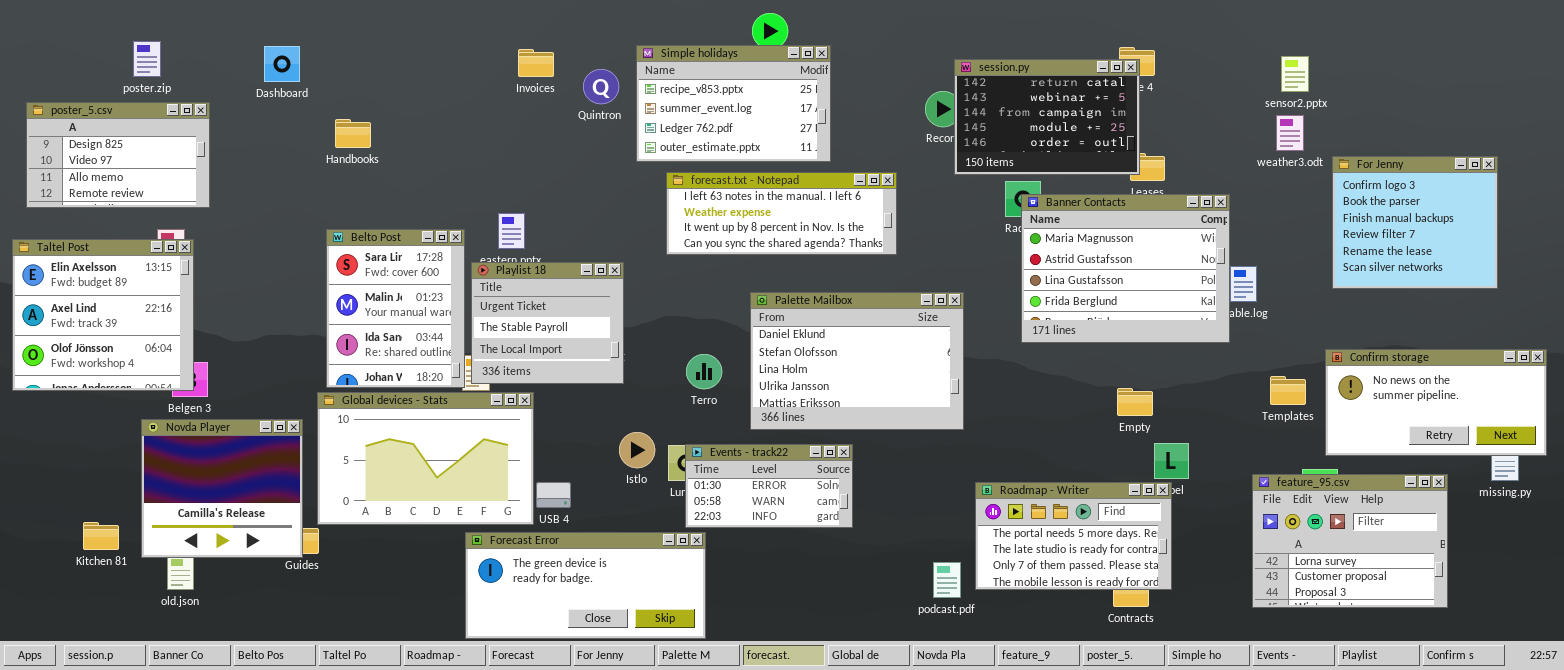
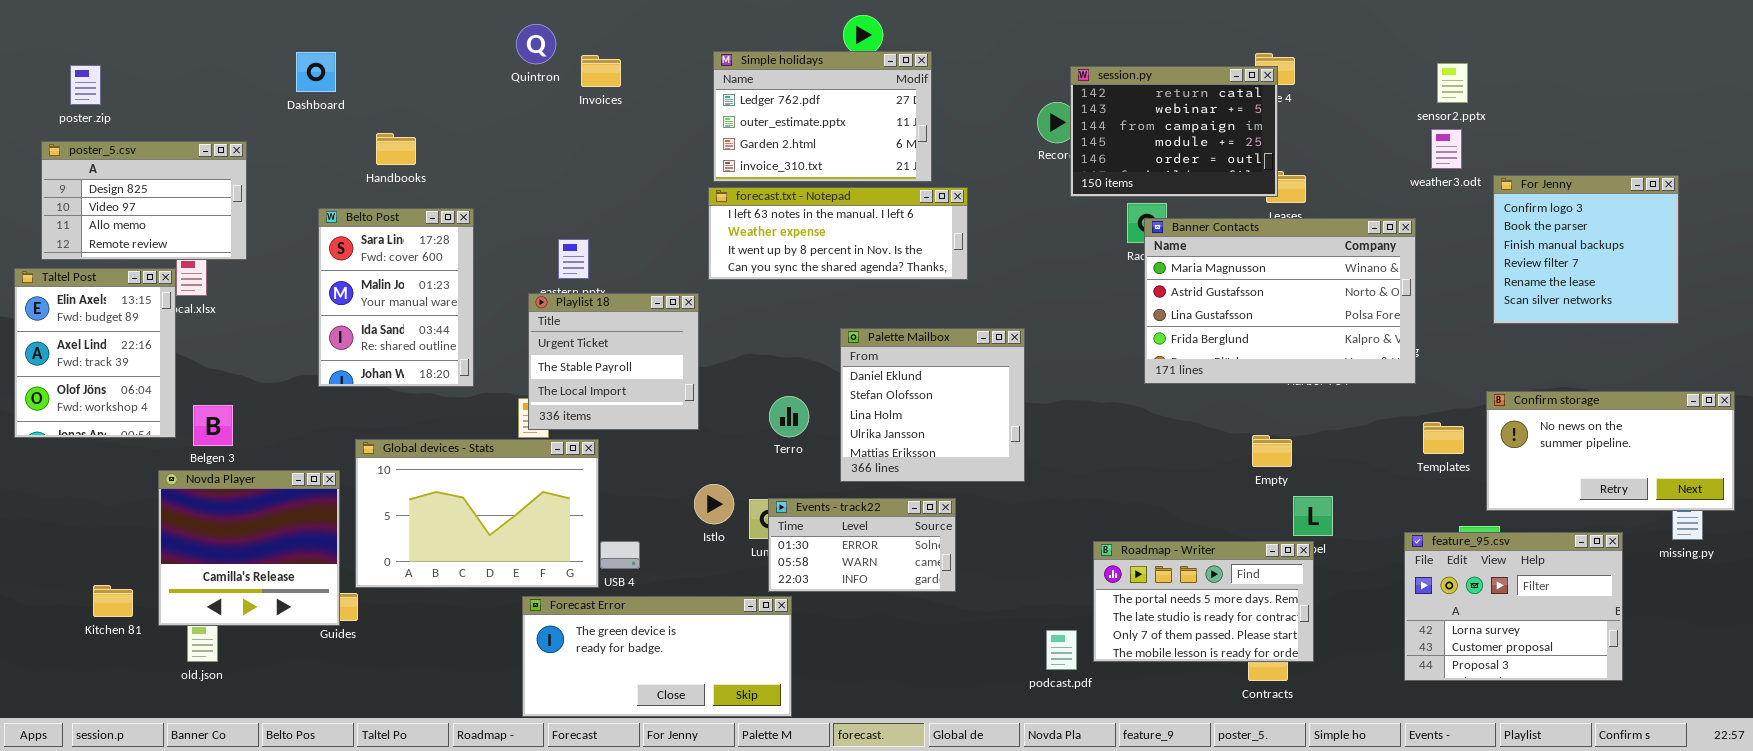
poster.zip: [133,41,161,77] -> [70,65,101,105], moved
Simple holidays: [636,45,831,162] -> [713,51,932,182], scrolled down 2 rows
Quintron: [583,69,619,104] -> [516,24,556,64], moved
poster_5.csv: [26,102,210,208] -> [41,141,247,260], moved
forecast.txt - Notepad: [666,172,897,255] -> [708,187,968,280], moved
Banner Contacts: [1021,194,1230,343] -> [1144,218,1416,384], resized
Belto Post: [326,229,465,388] -> [318,208,474,387], moved
Taltel Post: [12,239,194,391] -> [14,268,176,438], resized
Palette Mailbox: [750,292,964,430] -> [840,328,1025,482], resized

